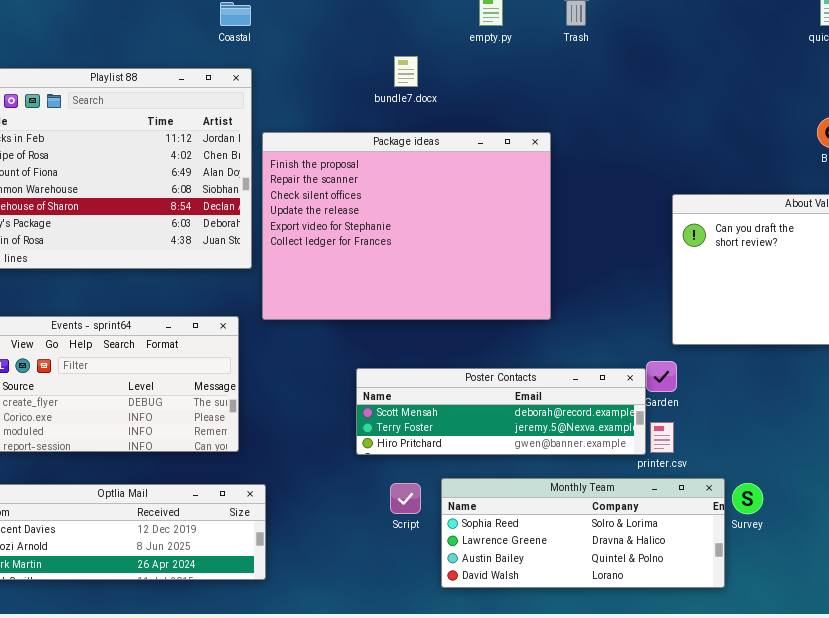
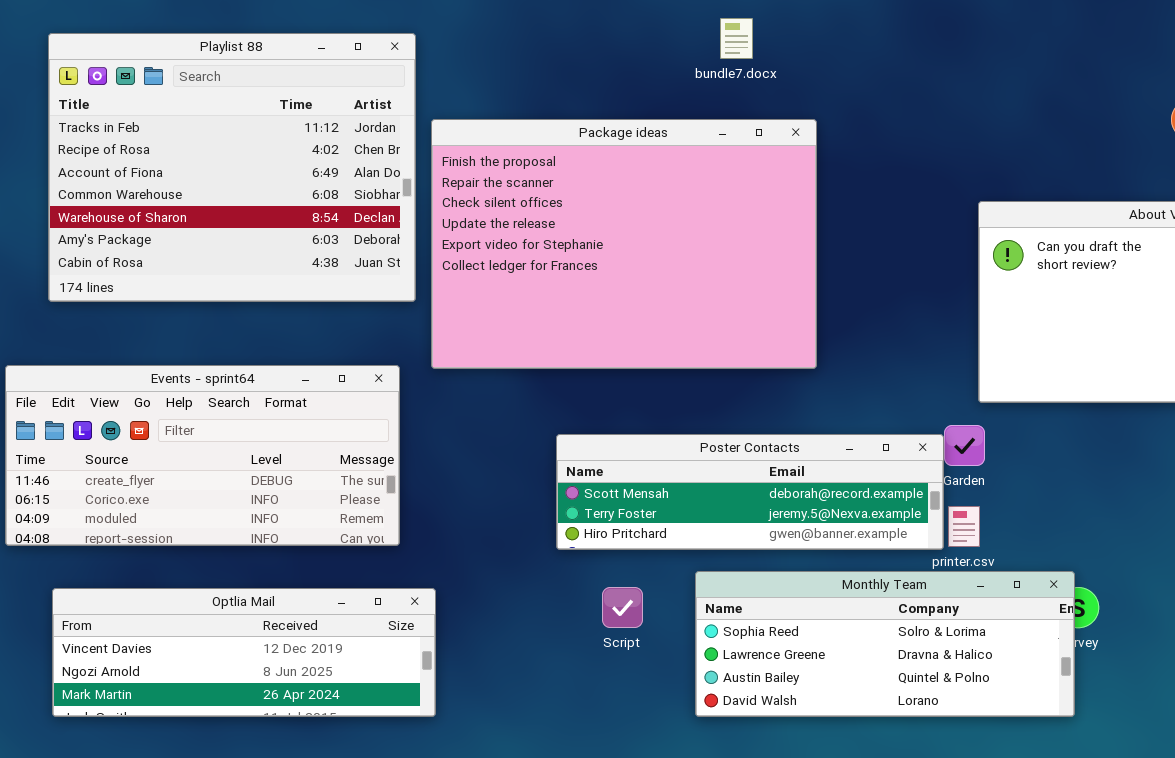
bundle7.docx: [394,56,418,87] -> [720,18,753,59], moved
Monthly Team: [441,478,725,588] -> [695,571,1075,717], moved

